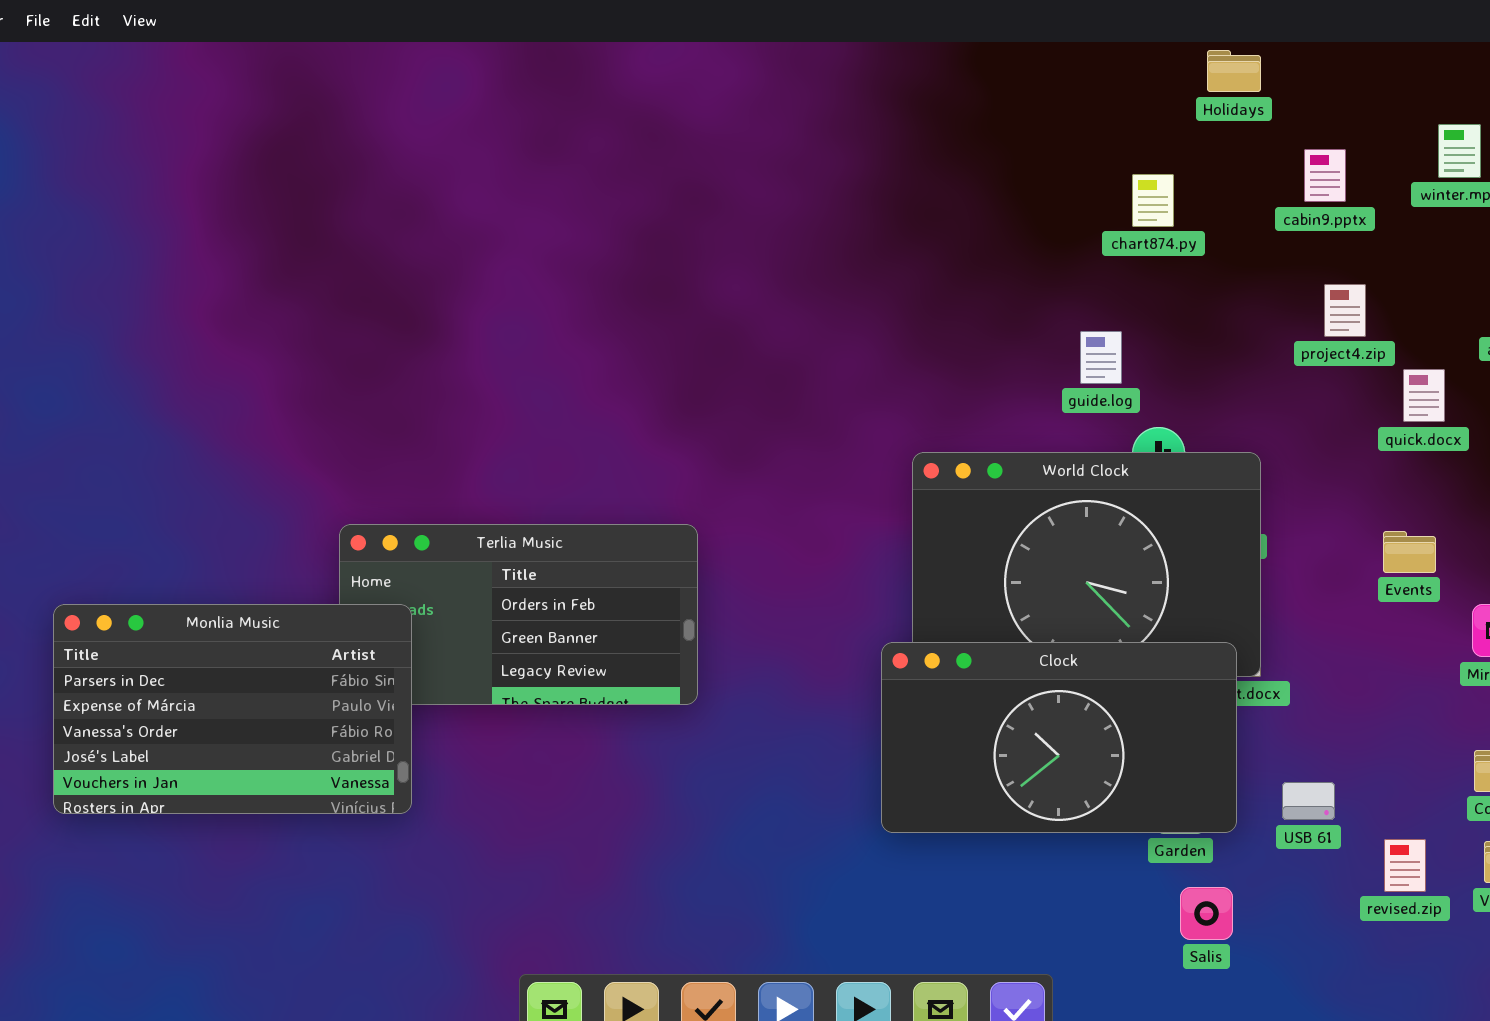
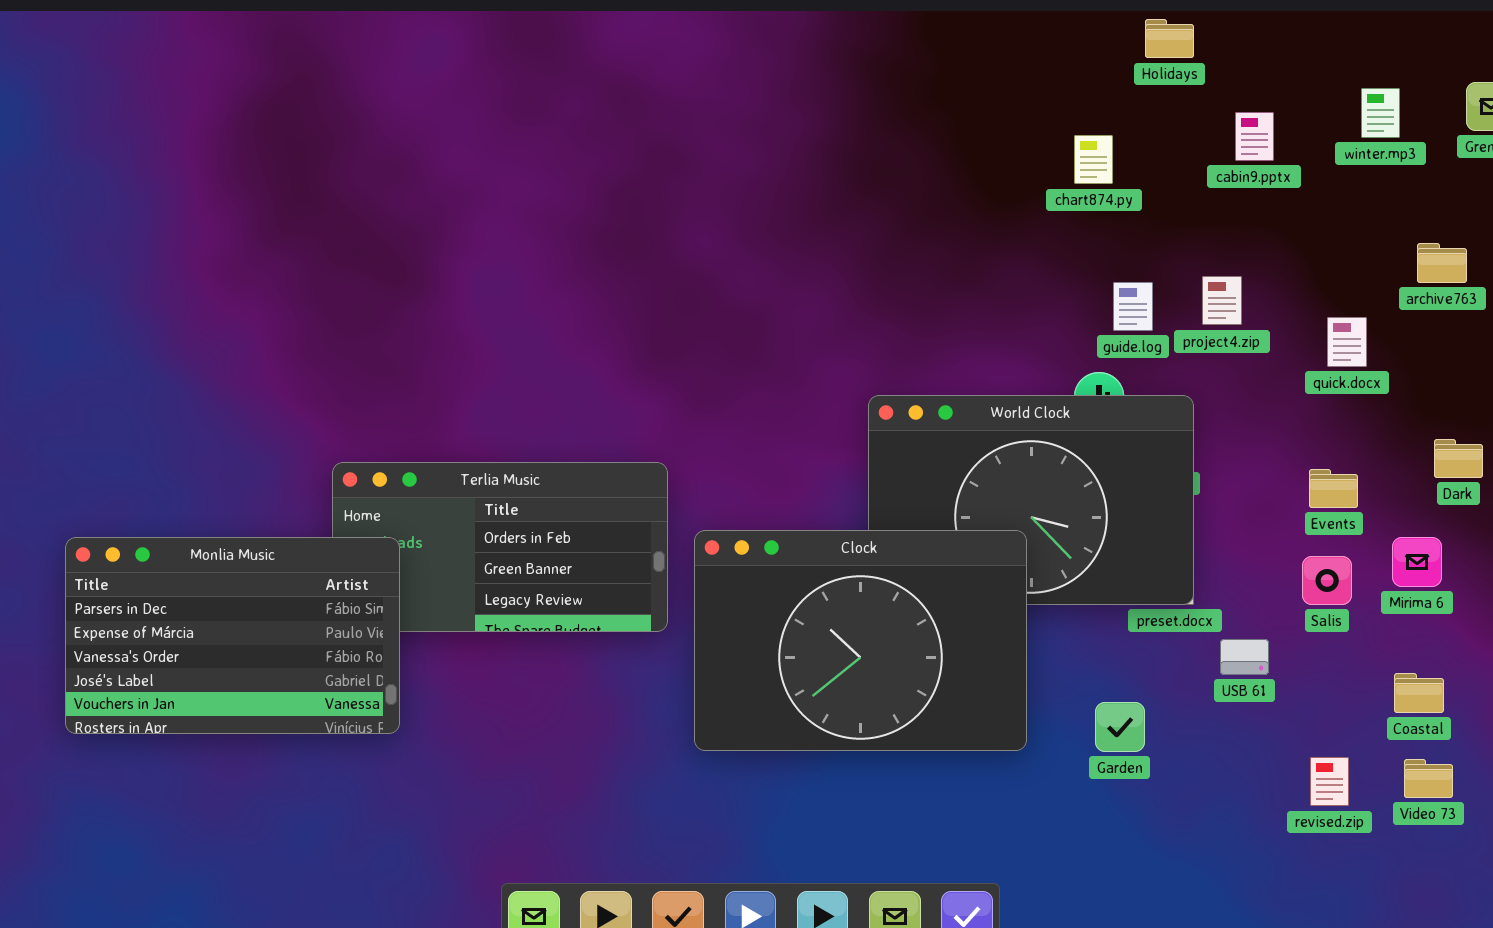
project4.zip: [1324,284,1366,337] -> [1202,276,1242,325], moved
guide.log: [1080,331,1122,384] -> [1113,282,1153,331], moved
Clock: [881,642,1237,833] -> [694,530,1027,751], moved, resized
USB 61: [1282,782,1335,820] -> [1220,639,1269,675], moved
Salis: [1180,887,1233,940] -> [1302,556,1352,605], moved

